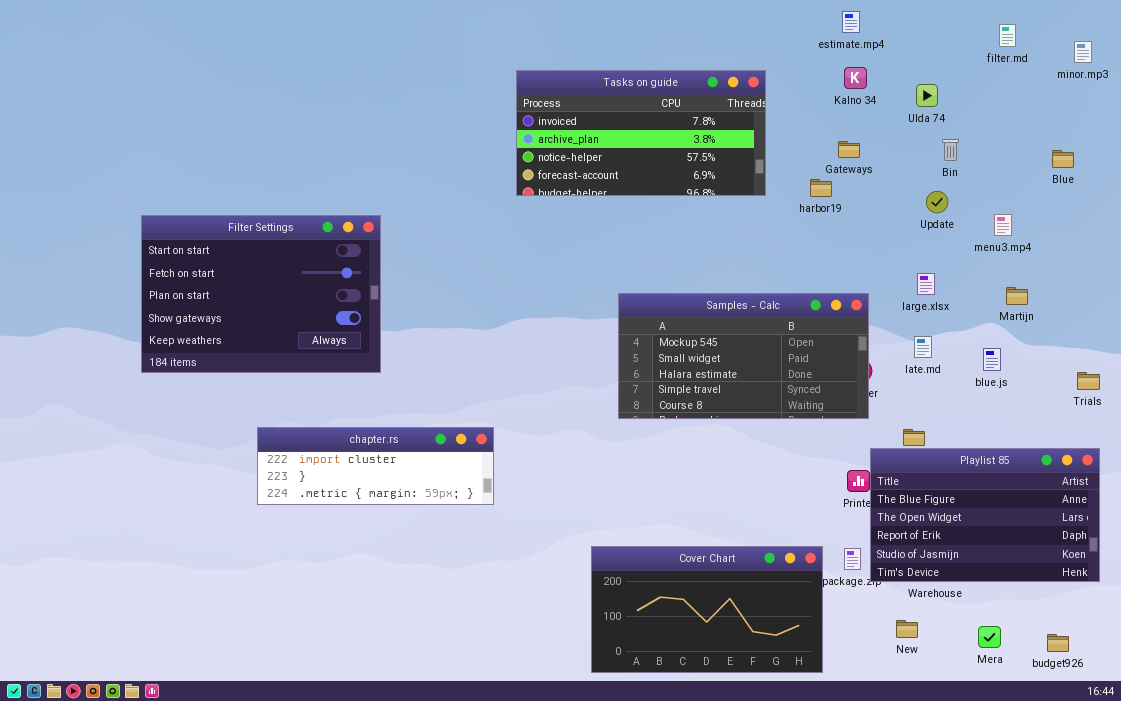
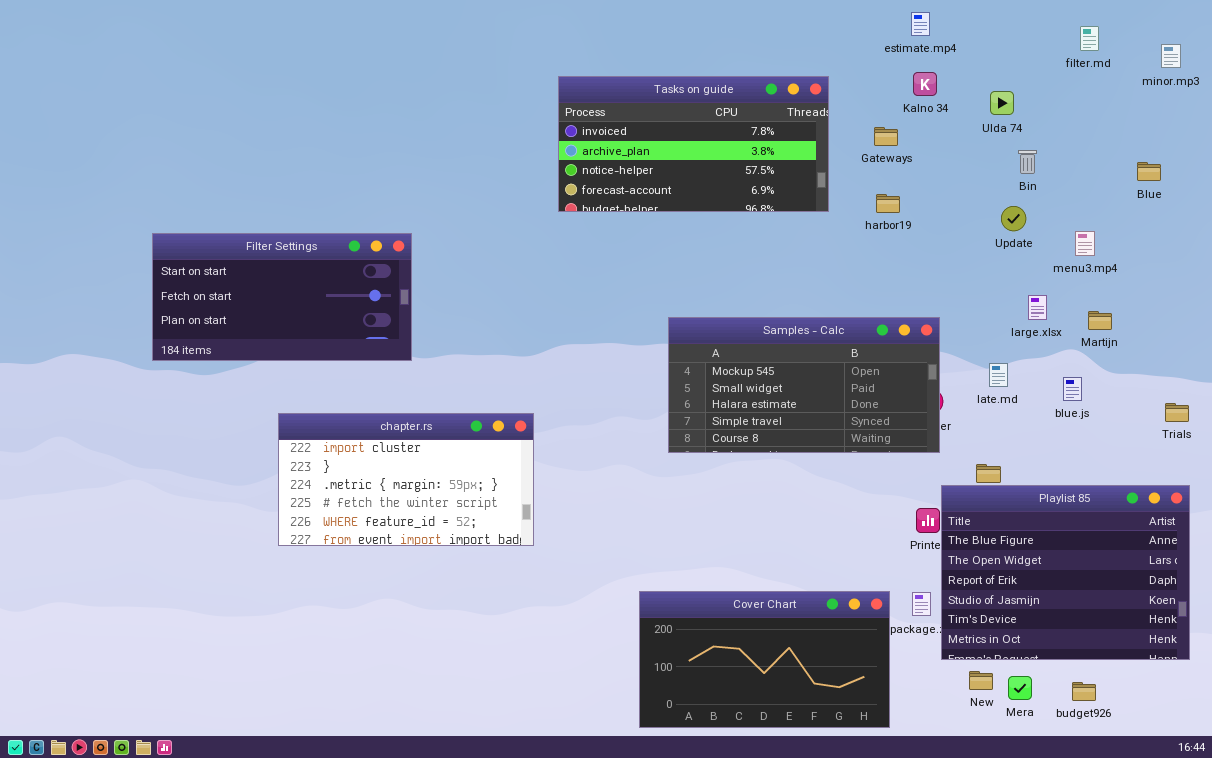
Gateways: [838,141,860,158] -> [874,127,898,146], moved
Filter Settings: [141,215,381,373] -> [152,233,412,361], resized
large.xlsx: [917,273,935,295] -> [1028,295,1047,320], moved
chapter.rs: [257,427,494,505] -> [278,413,534,546], resized
Playlist 85: [870,448,1100,582] -> [941,485,1190,660], resized
Mera: [978,626,1001,648] -> [1008,676,1032,700], moved
budget926: [1047,634,1069,652] -> [1072,682,1096,701], moved

